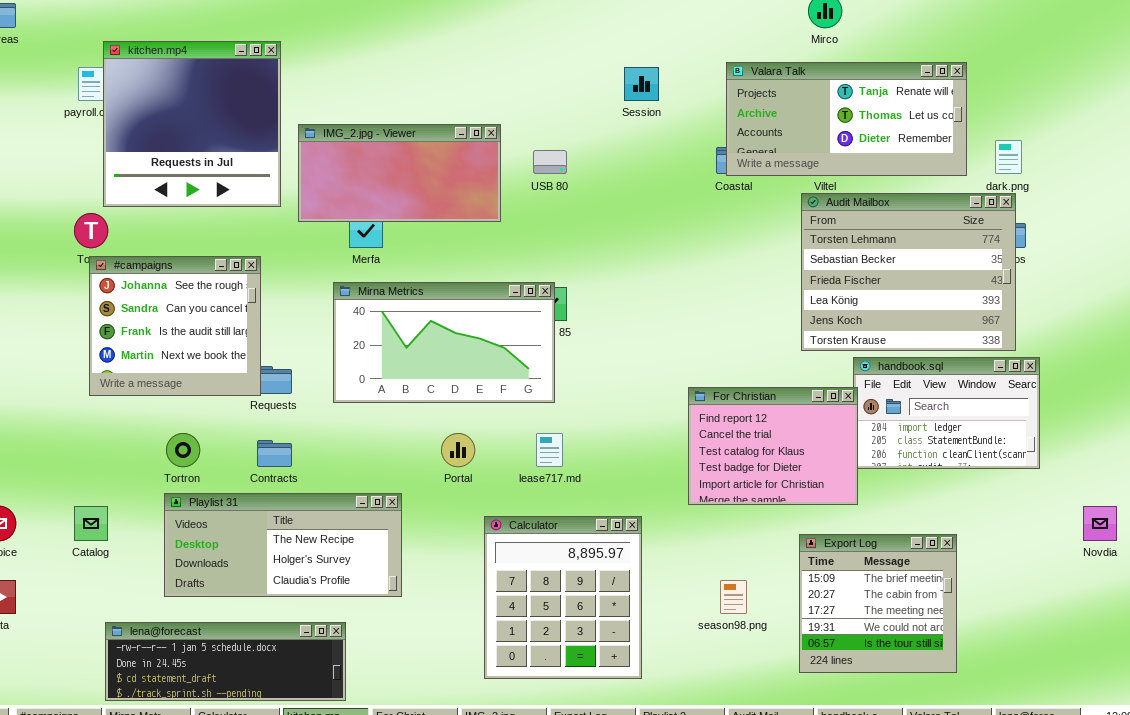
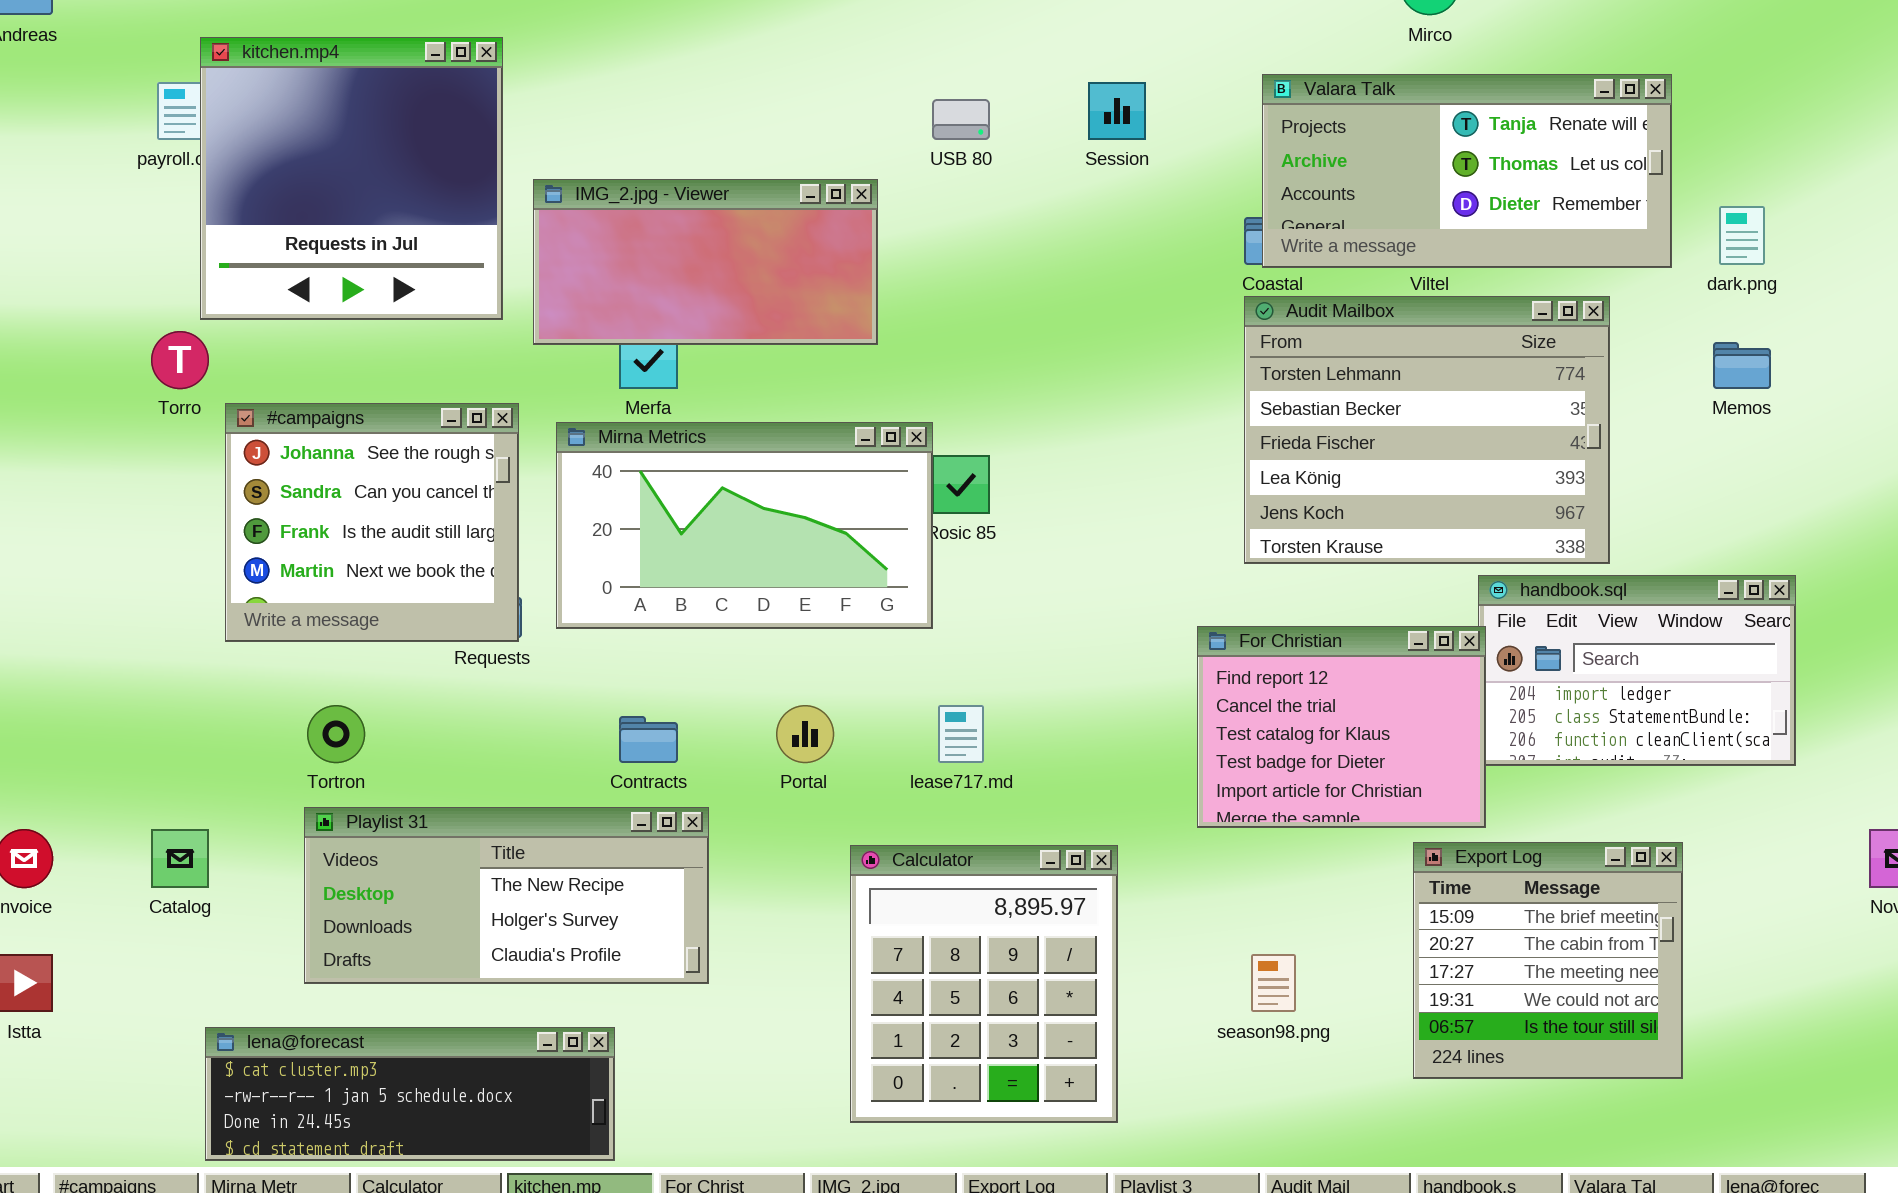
USB 80: [533,150,567,174] -> [932,99,990,140], moved
Audit Mailbox: [801,193,1016,351] -> [1244,296,1610,564], moved
#campaigns: [89,256,261,396] -> [225,403,519,642], moved
Mirna Metrics: [333,282,555,403] -> [556,422,933,629], moved
Contracts: [257,440,292,467] -> [619,716,678,763], moved
Export Log: [799,534,957,673] -> [1413,842,1683,1079], moved
lena@forecast: [105,622,346,701] -> [205,1027,615,1161], scrolled up 1 row

